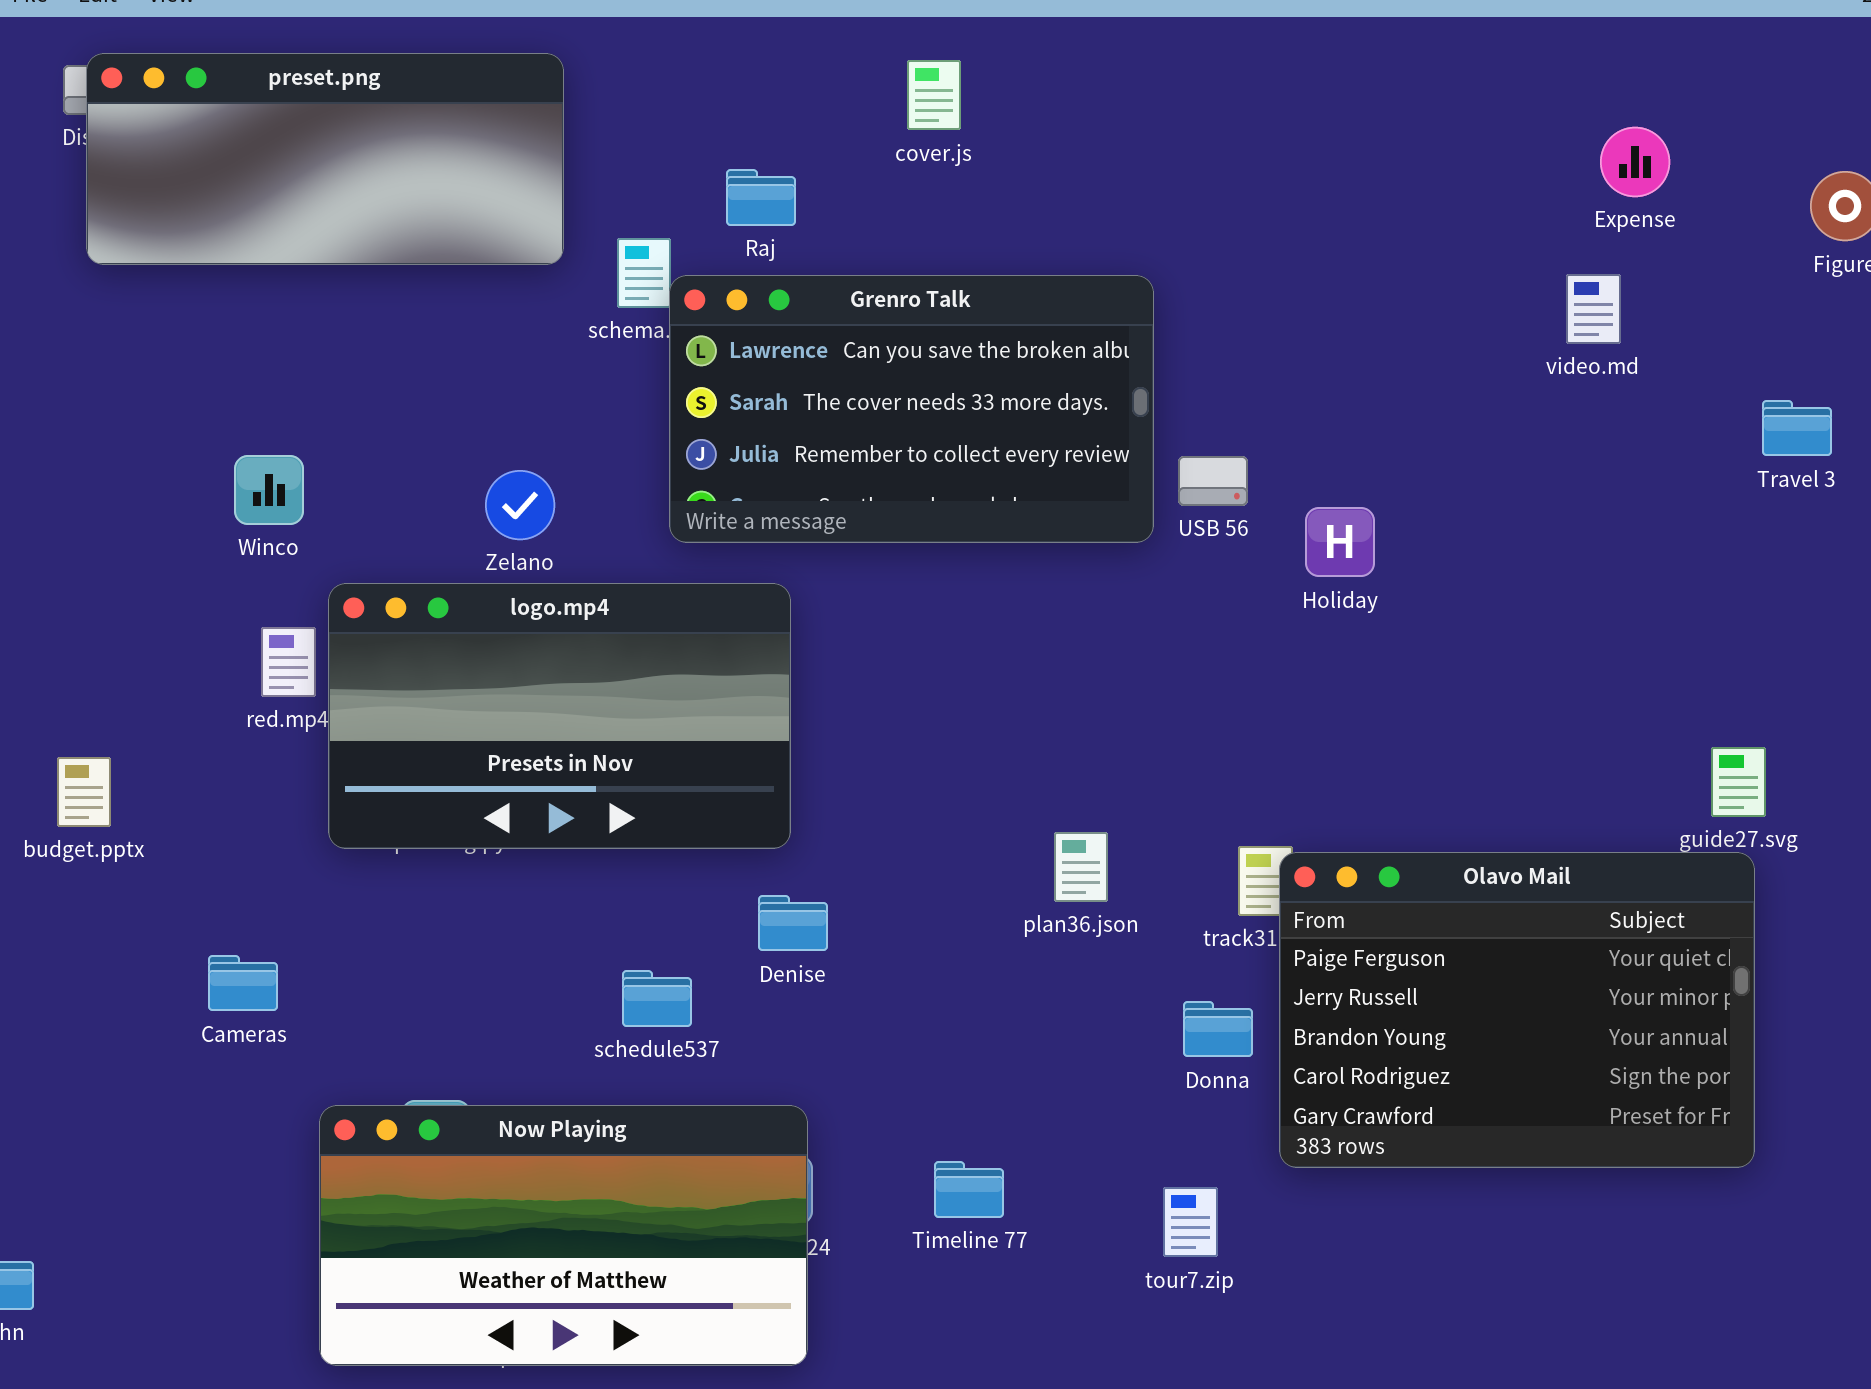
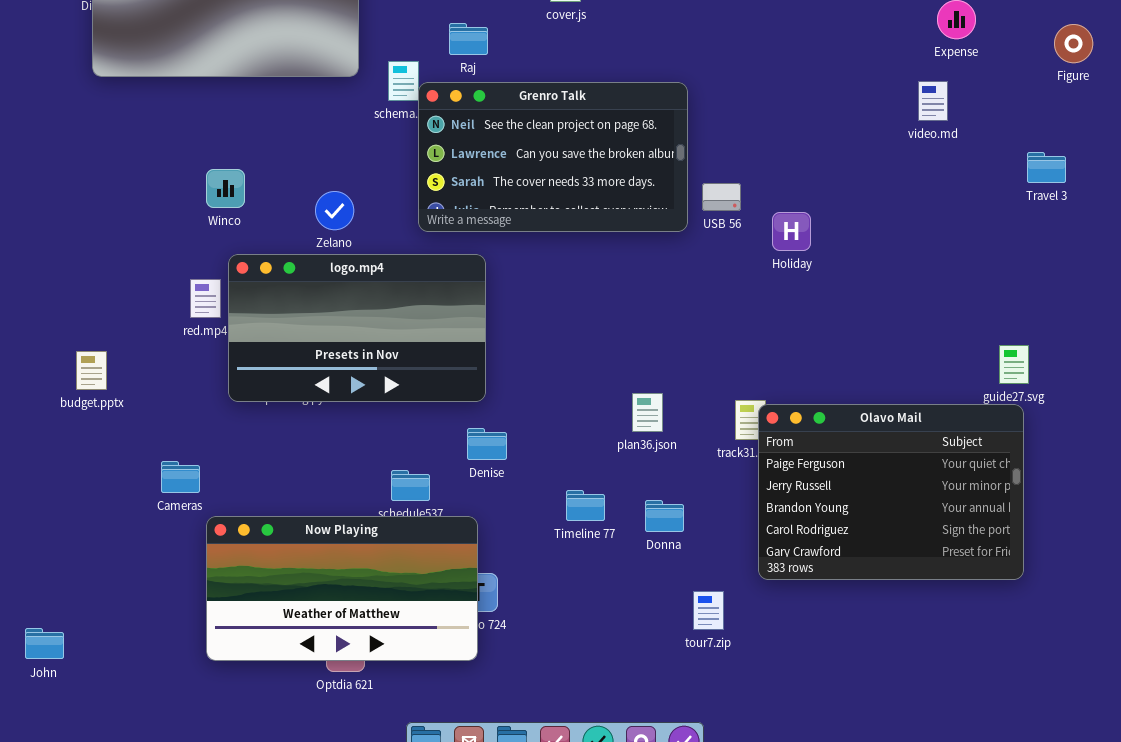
Grenro Talk: [669,275,1154,543] -> [418,82,688,232], scrolled up 1 row
Winco: [234,455,304,525] -> [206,169,245,208], moved
Donna: [1183,1001,1253,1057] -> [645,500,684,532], moved
Now Playing: [319,1105,808,1366] -> [206,516,478,661], moved
Timeline 77: [934,1161,1004,1218] -> [566,490,605,521], moved

